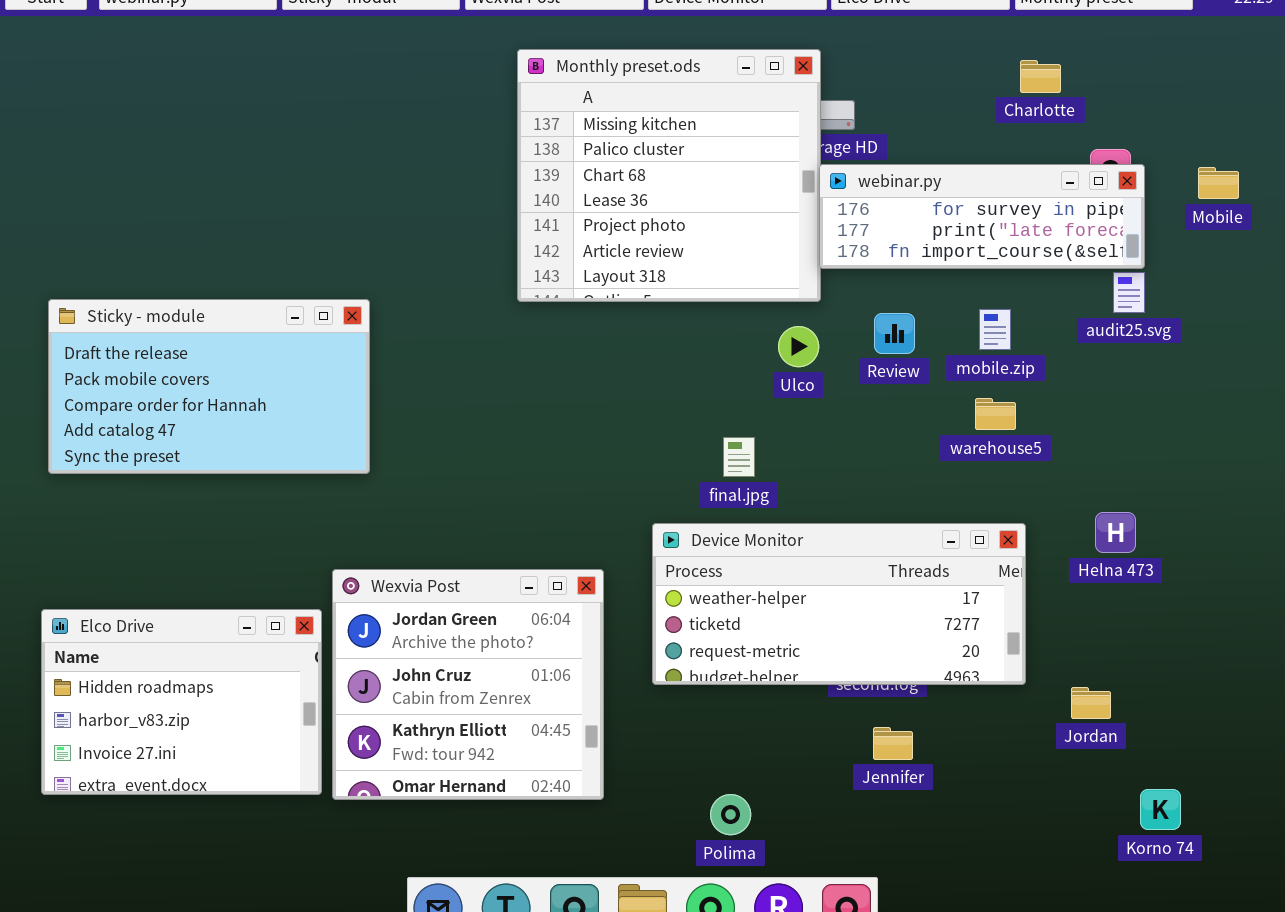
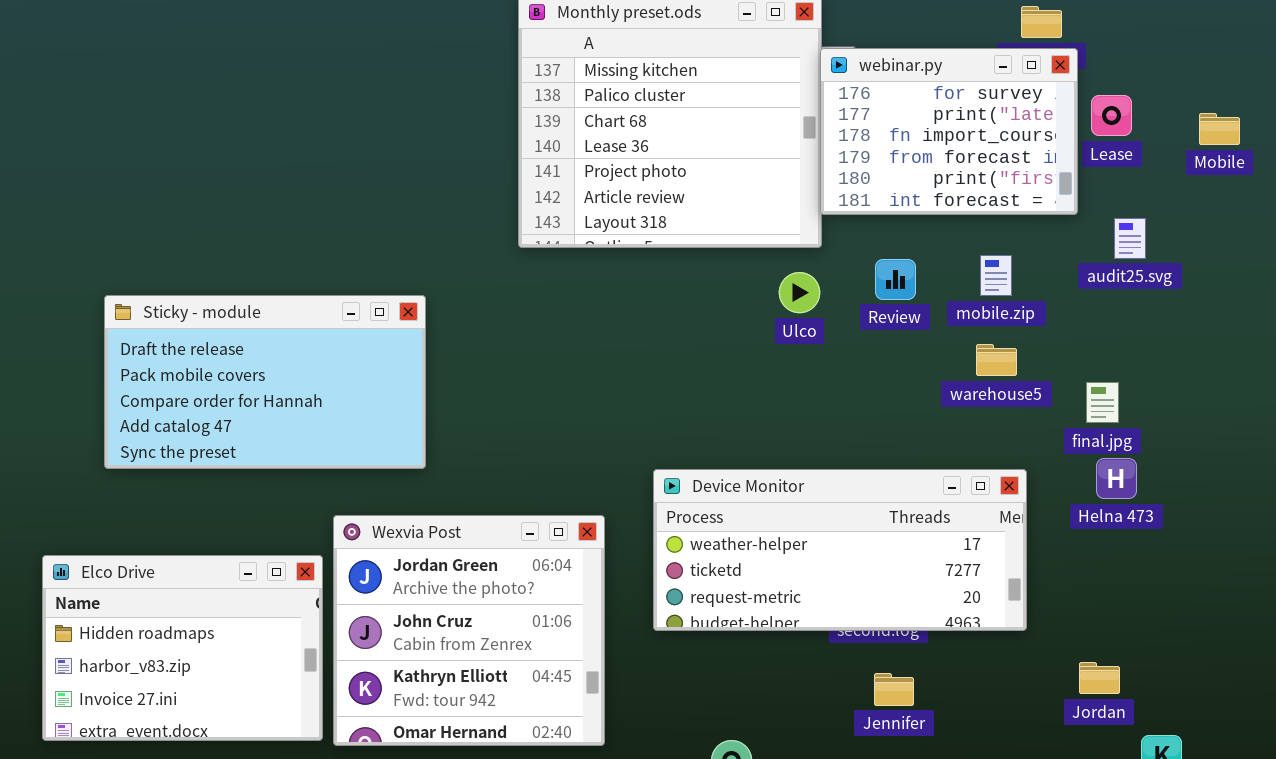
webinar.py: [819,164,1145,269] -> [820,48,1078,215], resized
Sticky - module: [48,299,370,474] -> [104,295,426,469], moved
final.jpg: [723,437,755,477] -> [1086,382,1119,423], moved
Jordan: [1071,687,1111,719] -> [1079,662,1120,694], moved

